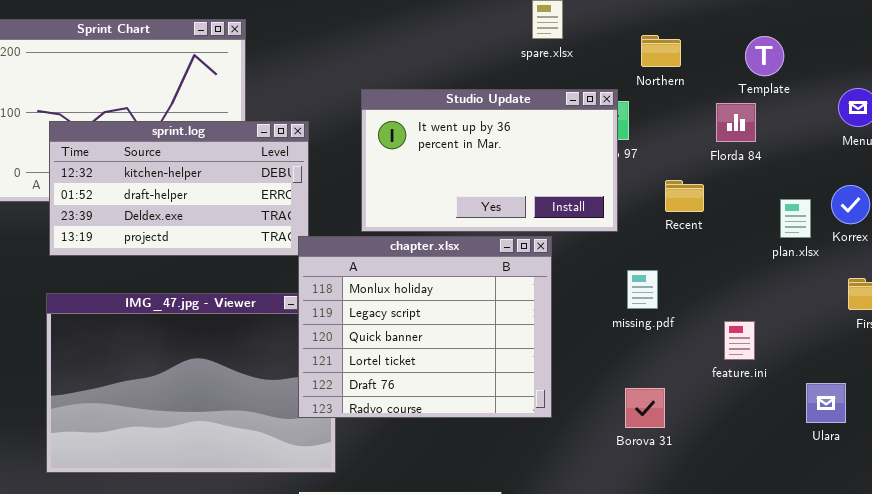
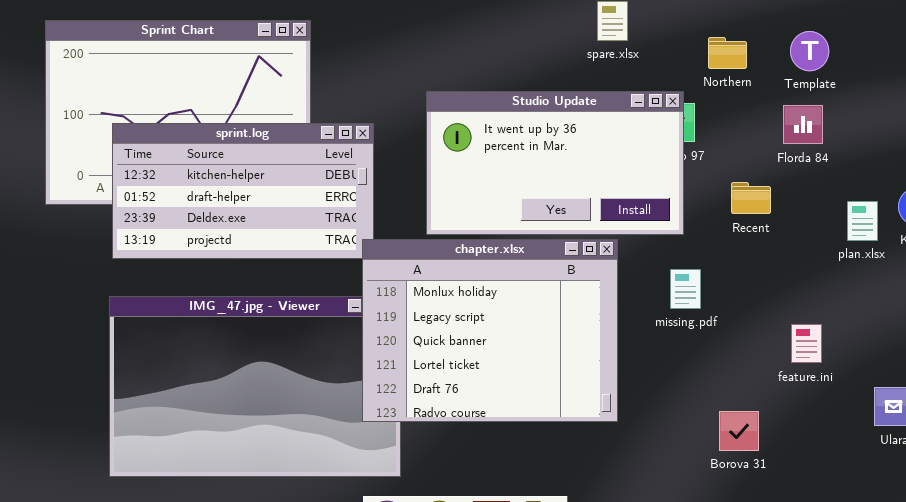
Template: [745,36,784,76] -> [790,31,829,71], moved
missing.pdf: [627,270,658,309] -> [670,269,701,309], moved
Borova 31: [625,388,665,428] -> [719,411,759,451], moved

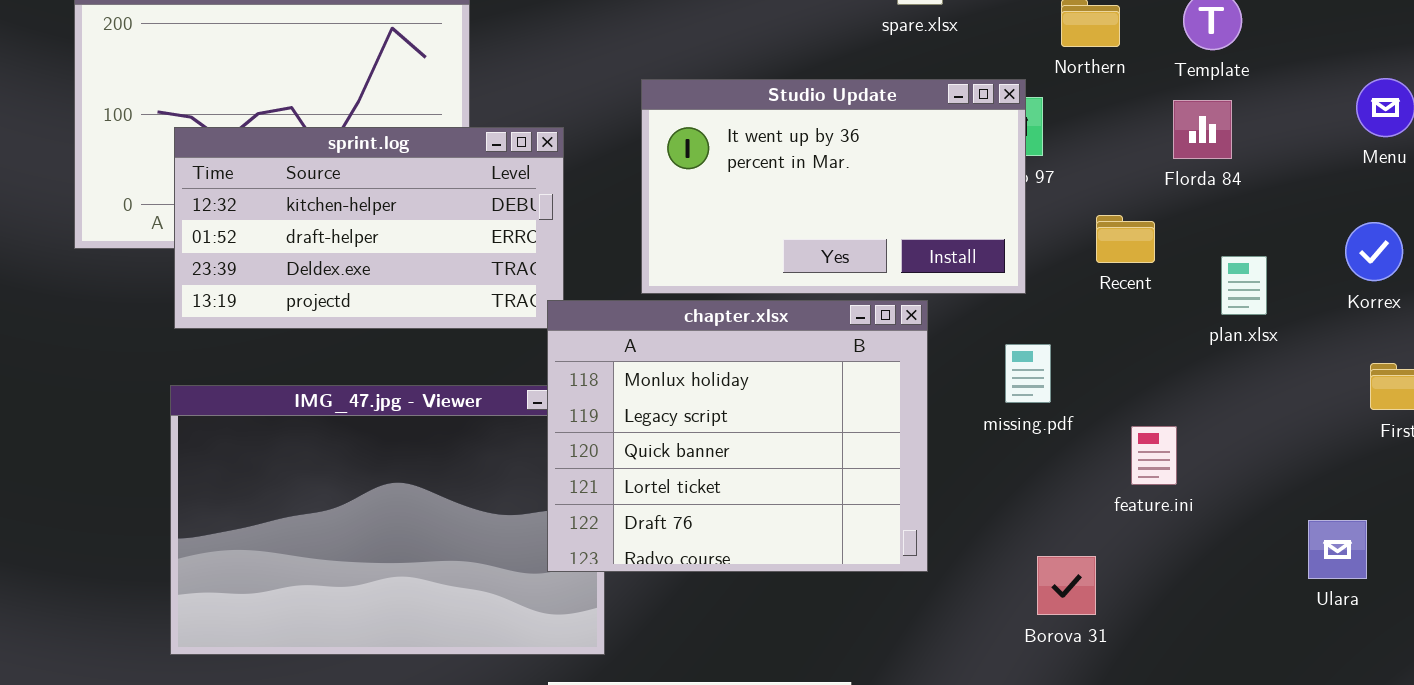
plan.xlsx: [847,201,878,241] -> [1221,256,1267,315], moved
feature.ini: [791,324,822,363] -> [1131,426,1177,485], moved
Borova 31: [719,411,759,451] -> [1037,556,1096,615], moved

